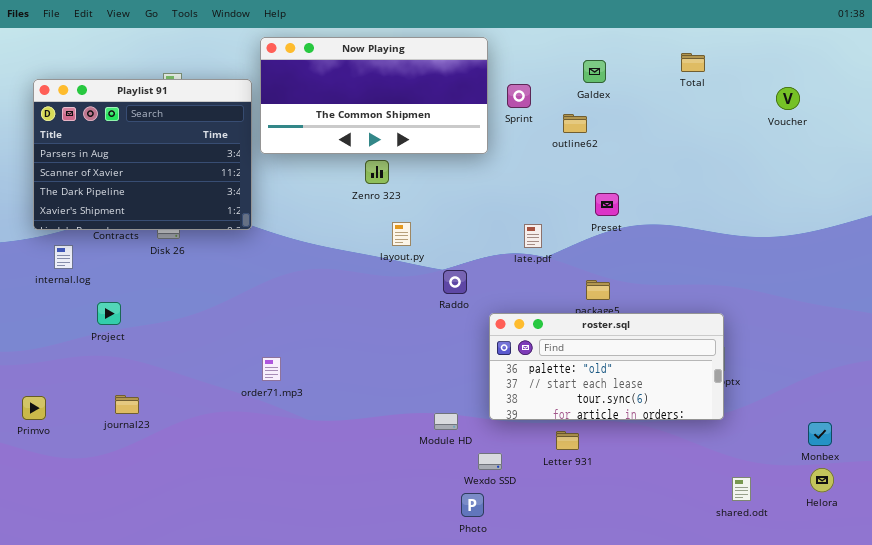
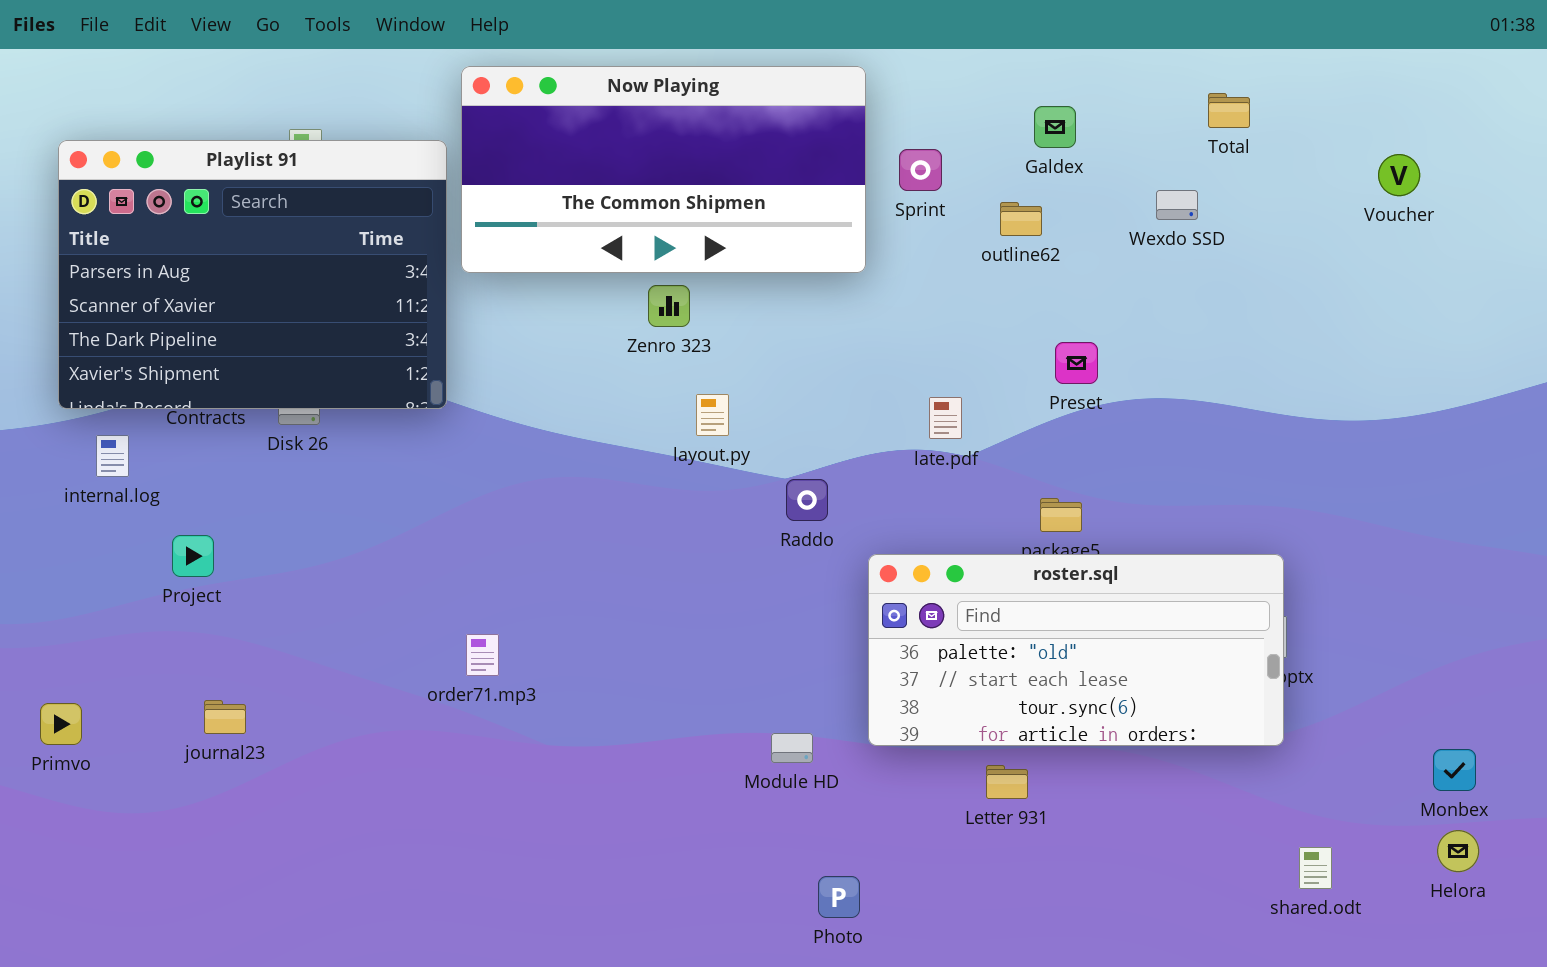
Wexdo SSD: [478,453,502,470] -> [1156,190,1198,220], moved

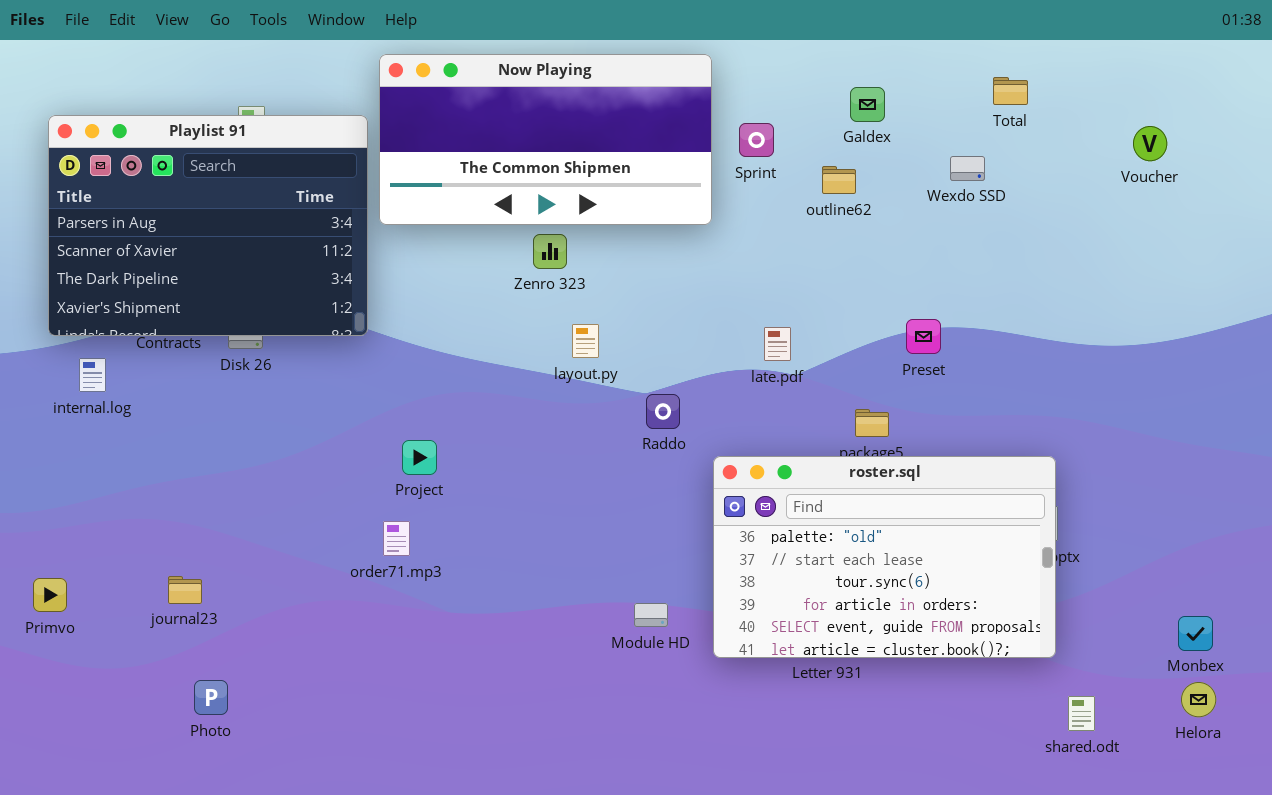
Preset: [1055,342,1098,384] -> [906,319,941,354], moved
Project: [172,535,214,577] -> [402,440,437,475], moved
roster.sql: [868,554,1284,746] -> [713,456,1056,658], resized
Photo: [818,876,860,918] -> [194,680,228,715], moved

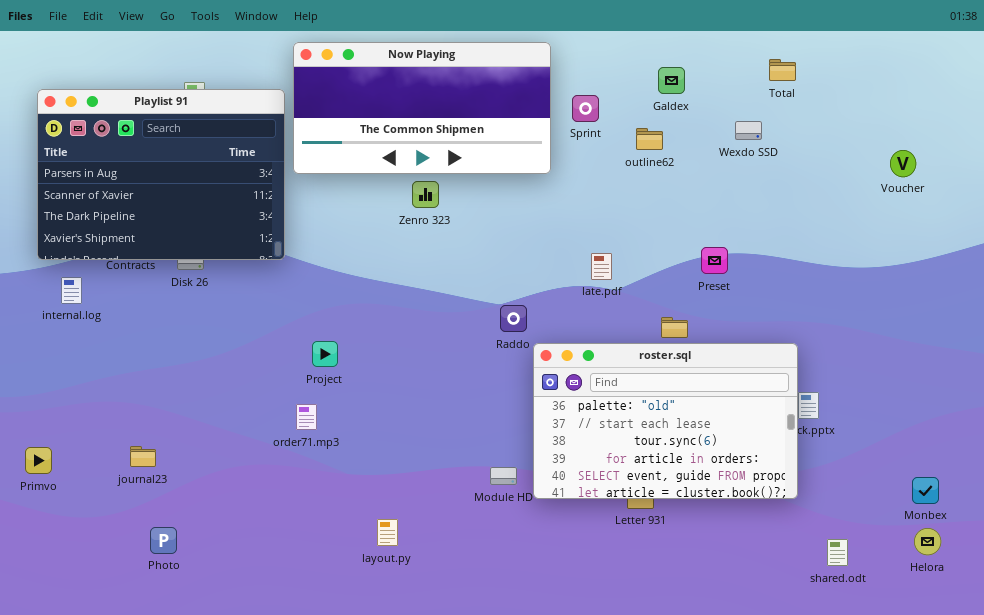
Voucher: [1133,126,1167,161] -> [890,150,916,177], moved
layout.py: [572,324,599,358] -> [377,519,398,546], moved
roster.sql: [713,456,1056,658] -> [533,343,798,499], moved

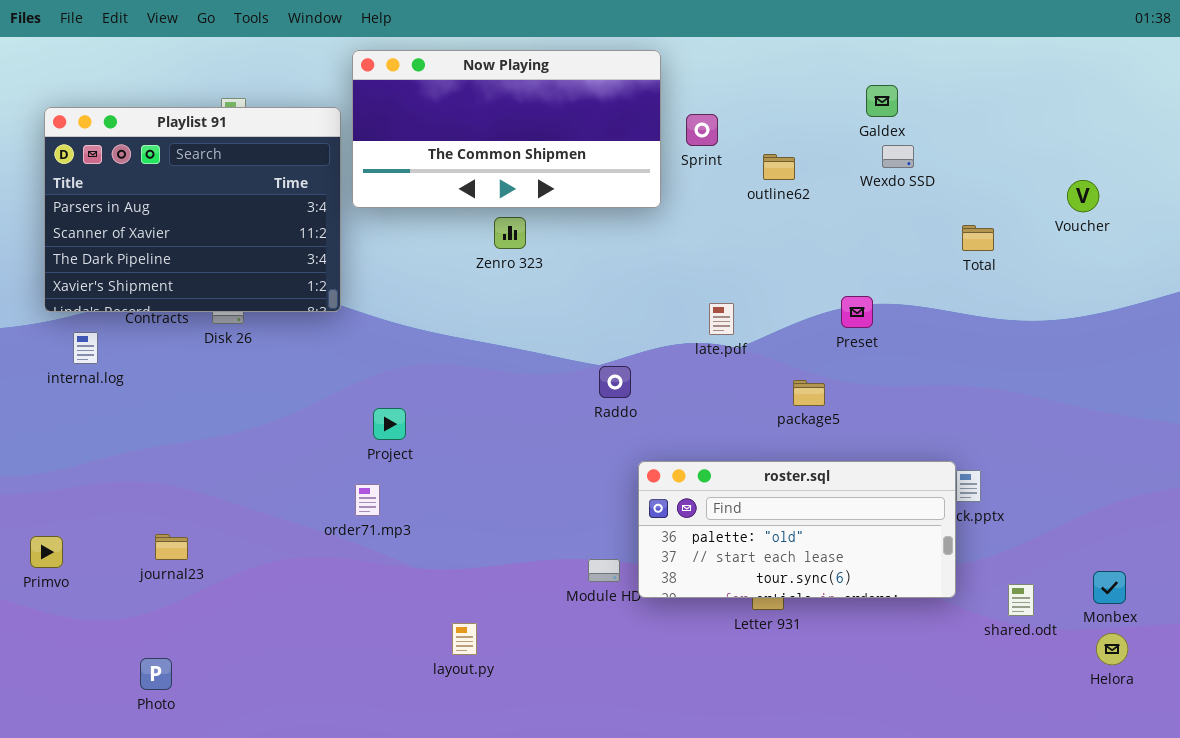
Total: [769,59,796,81] -> [962,225,994,251], moved
Galdex: [658,67,685,94] -> [866,85,898,117], moved
roster.sql: [533,343,798,499] -> [638,461,956,598], resized
Photo: [150,527,177,554] -> [140,658,172,690], moved
shared.odt: [827,539,848,566] -> [1008,584,1034,616], moved

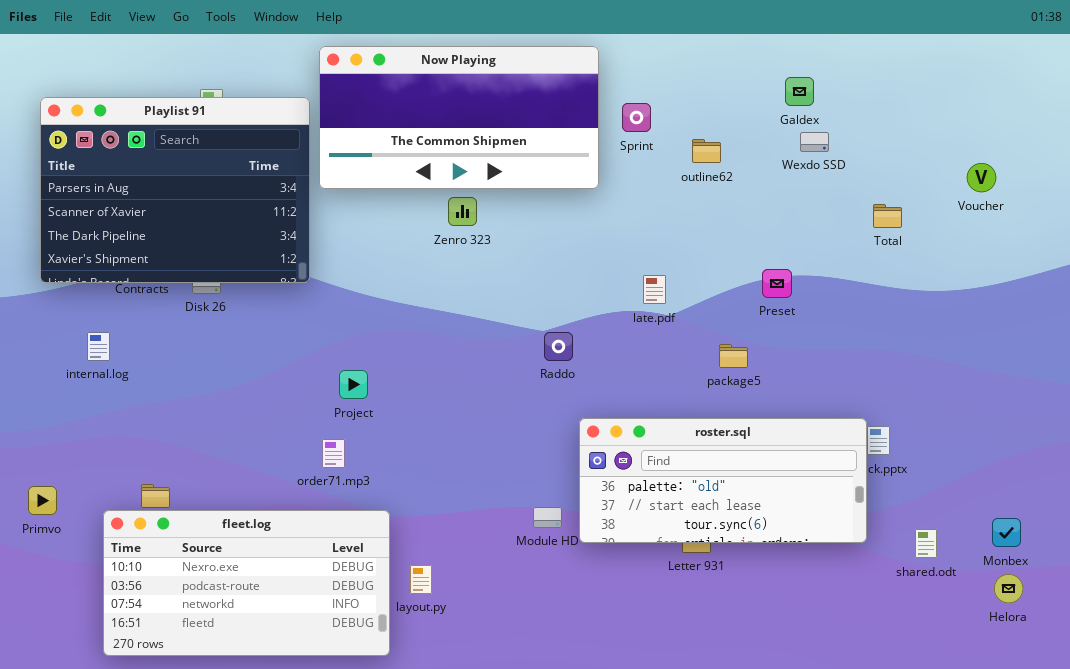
internal.log: [73,332,98,364] -> [87,332,110,361], moved
fleet.log: none -> [103,510,390,656], opened

